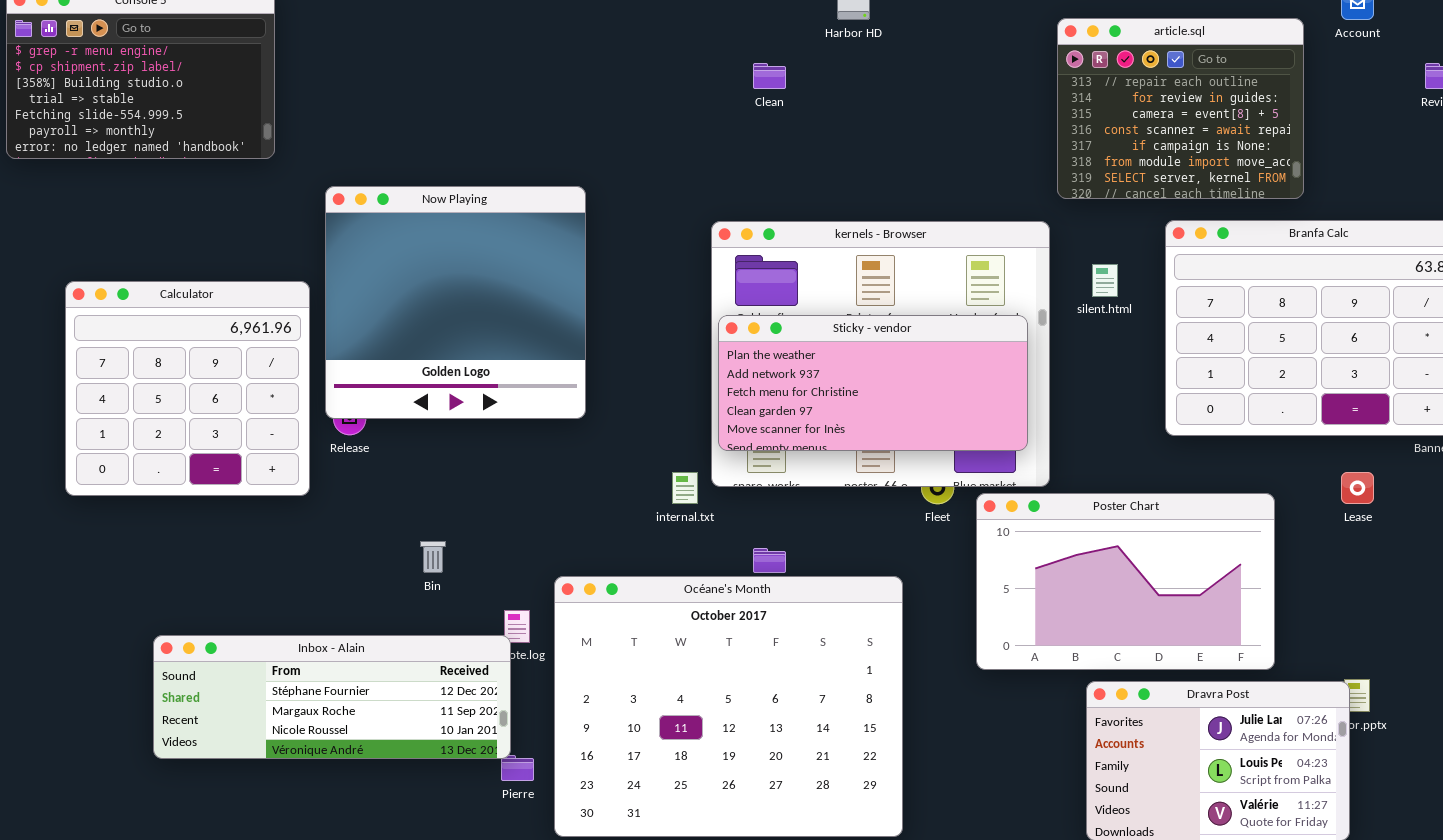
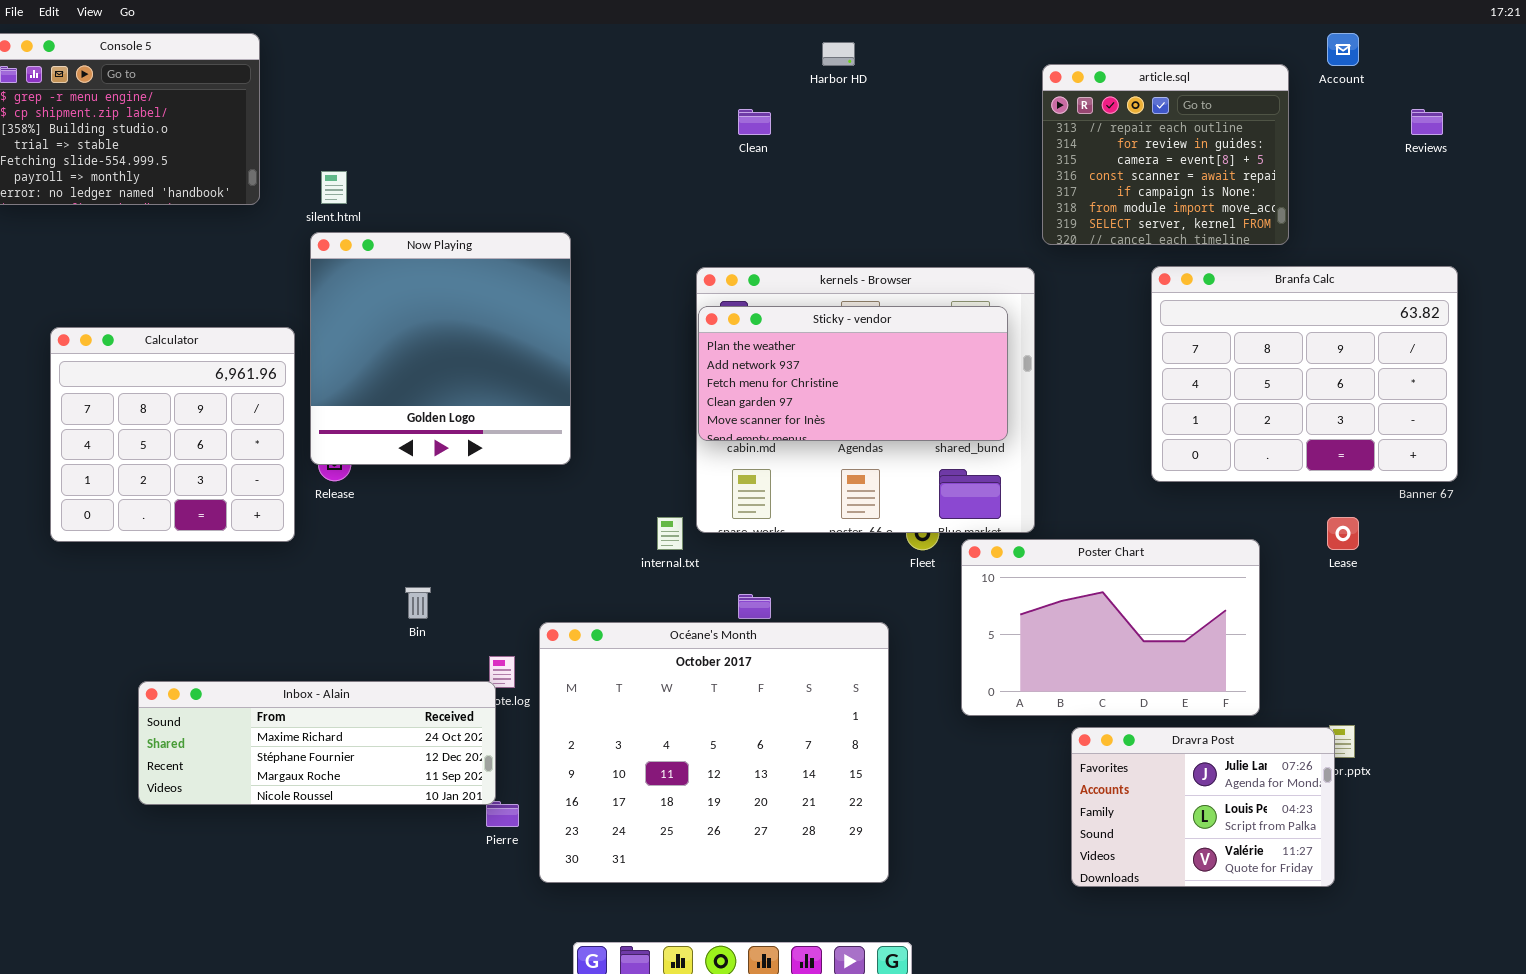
silent.html: [1092,264,1118,297] -> [321,171,347,204], moved
Sticky - vendor: [718,315,1028,451] -> [698,306,1008,441], moved
Inbox - Alain: [153,635,511,759] -> [138,681,496,805], scrolled up 1 row

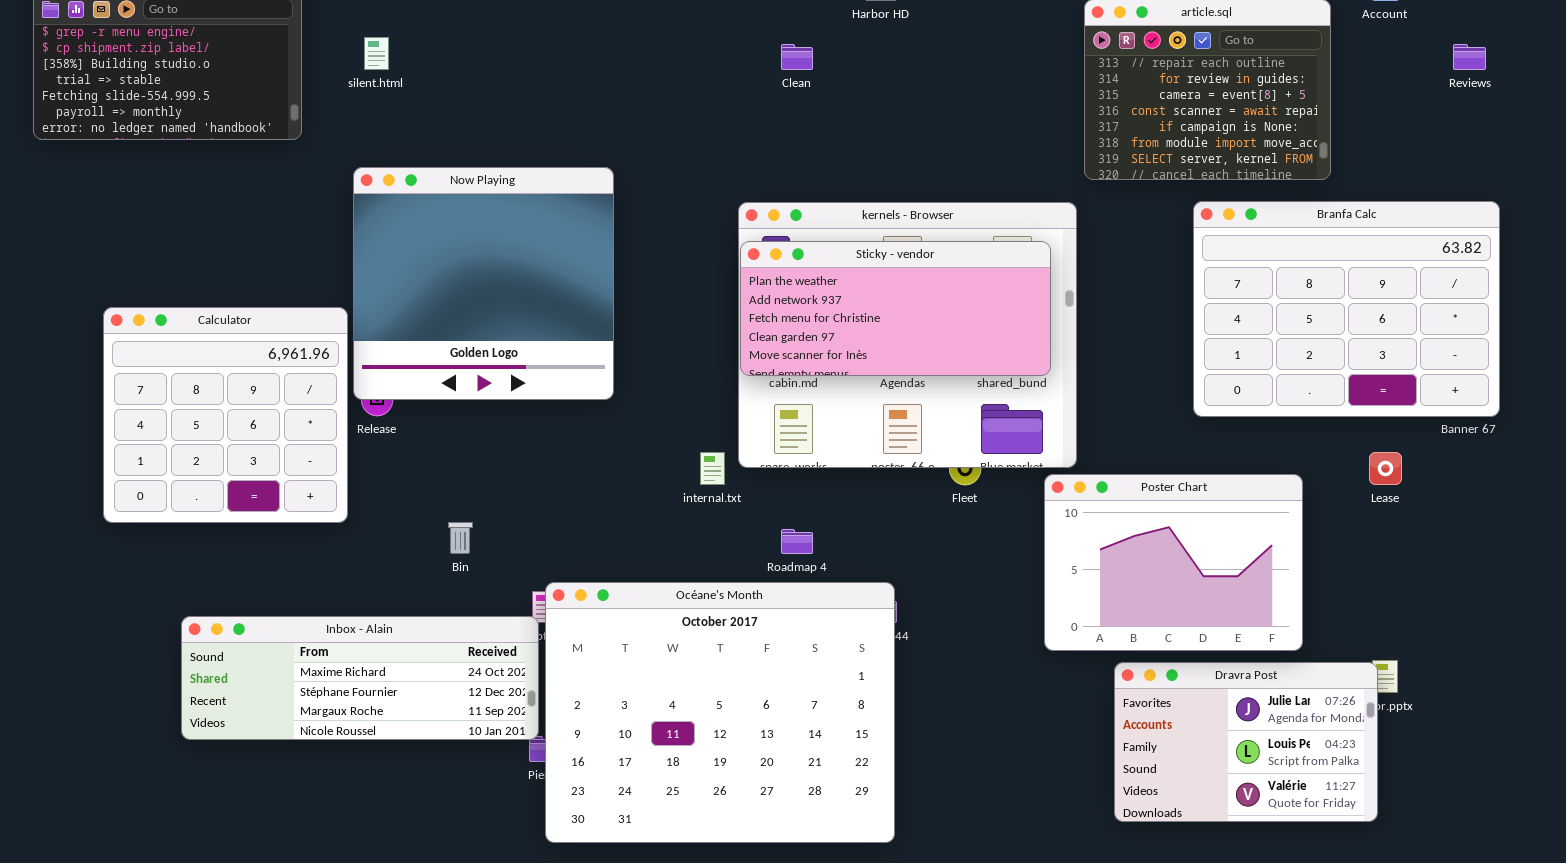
silent.html: [321,171,347,204] -> [364,37,389,70], moved
Calculator: [50,327,295,542] -> [103,307,348,523], moved
Poster Chart: [961,539,1260,716] -> [1044,474,1303,651], resized
Océane's Month: [539,622,889,883] -> [545,582,895,843], moved

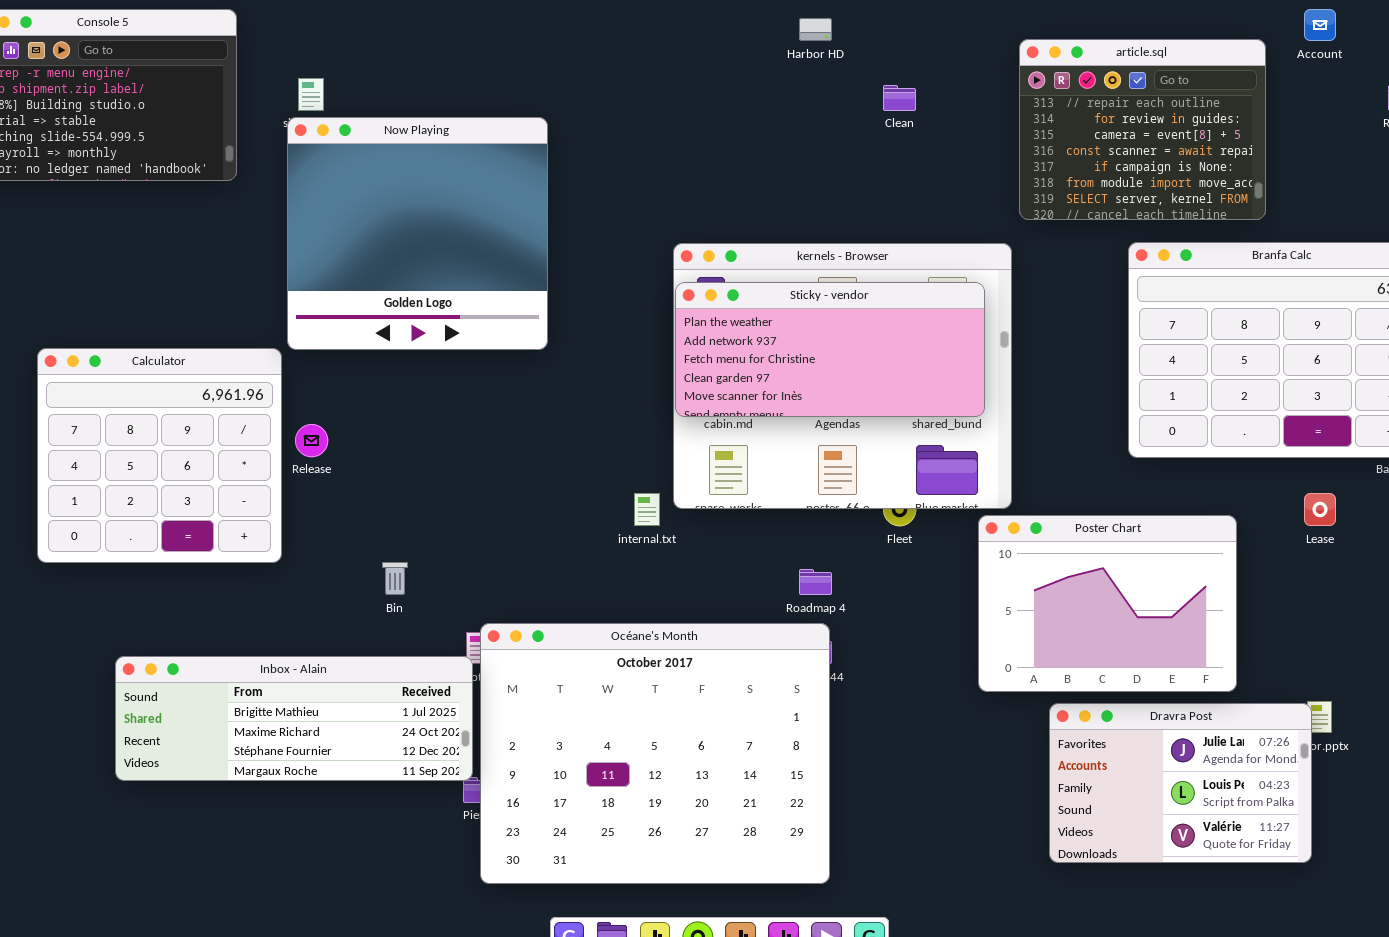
Clean: [781,44,813,70] -> [883,85,916,111], moved
Now Playing: [353,167,614,400] -> [287,117,548,350], moved
Roadmap 4: [781,529,813,554] -> [799,569,832,595], moved
Inbox - Alain: [181,616,539,740] -> [115,656,473,781], scrolled up 1 row

